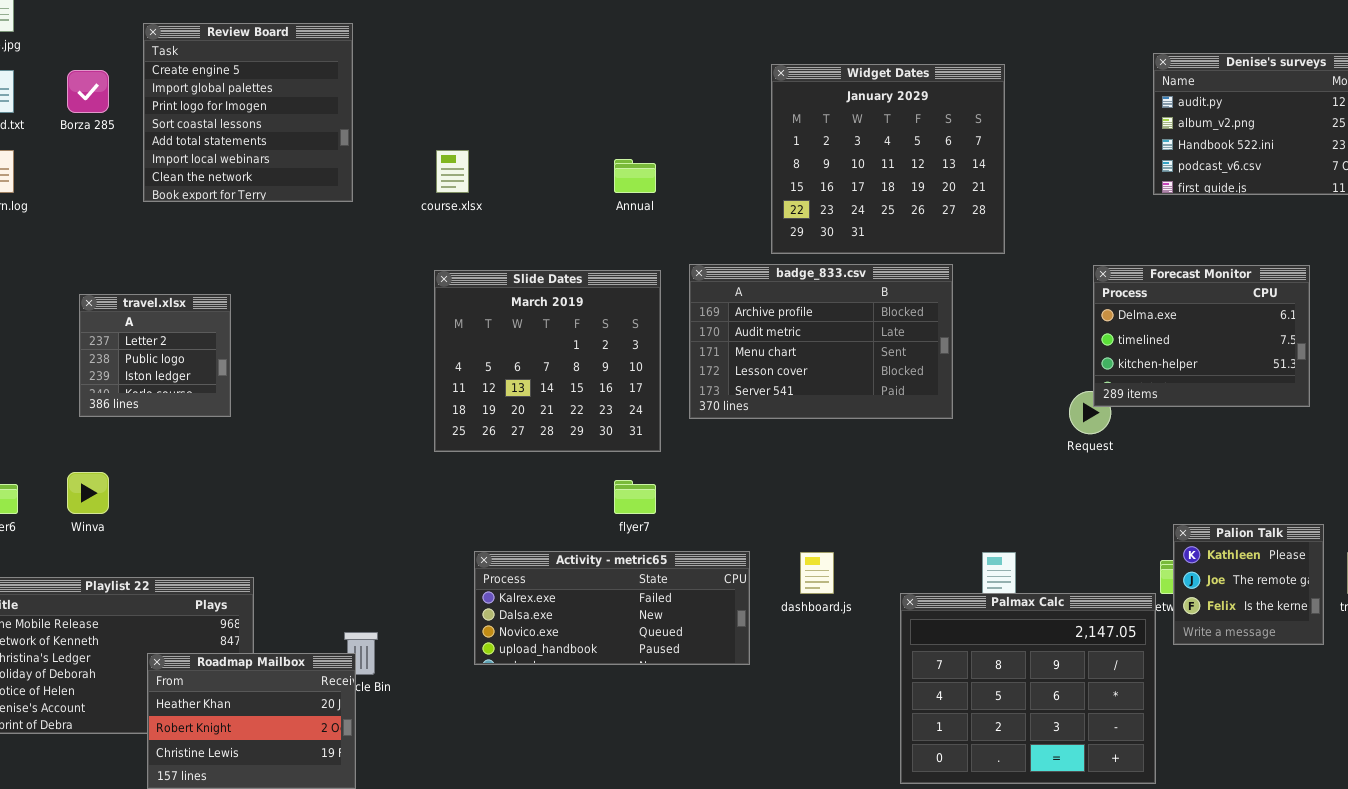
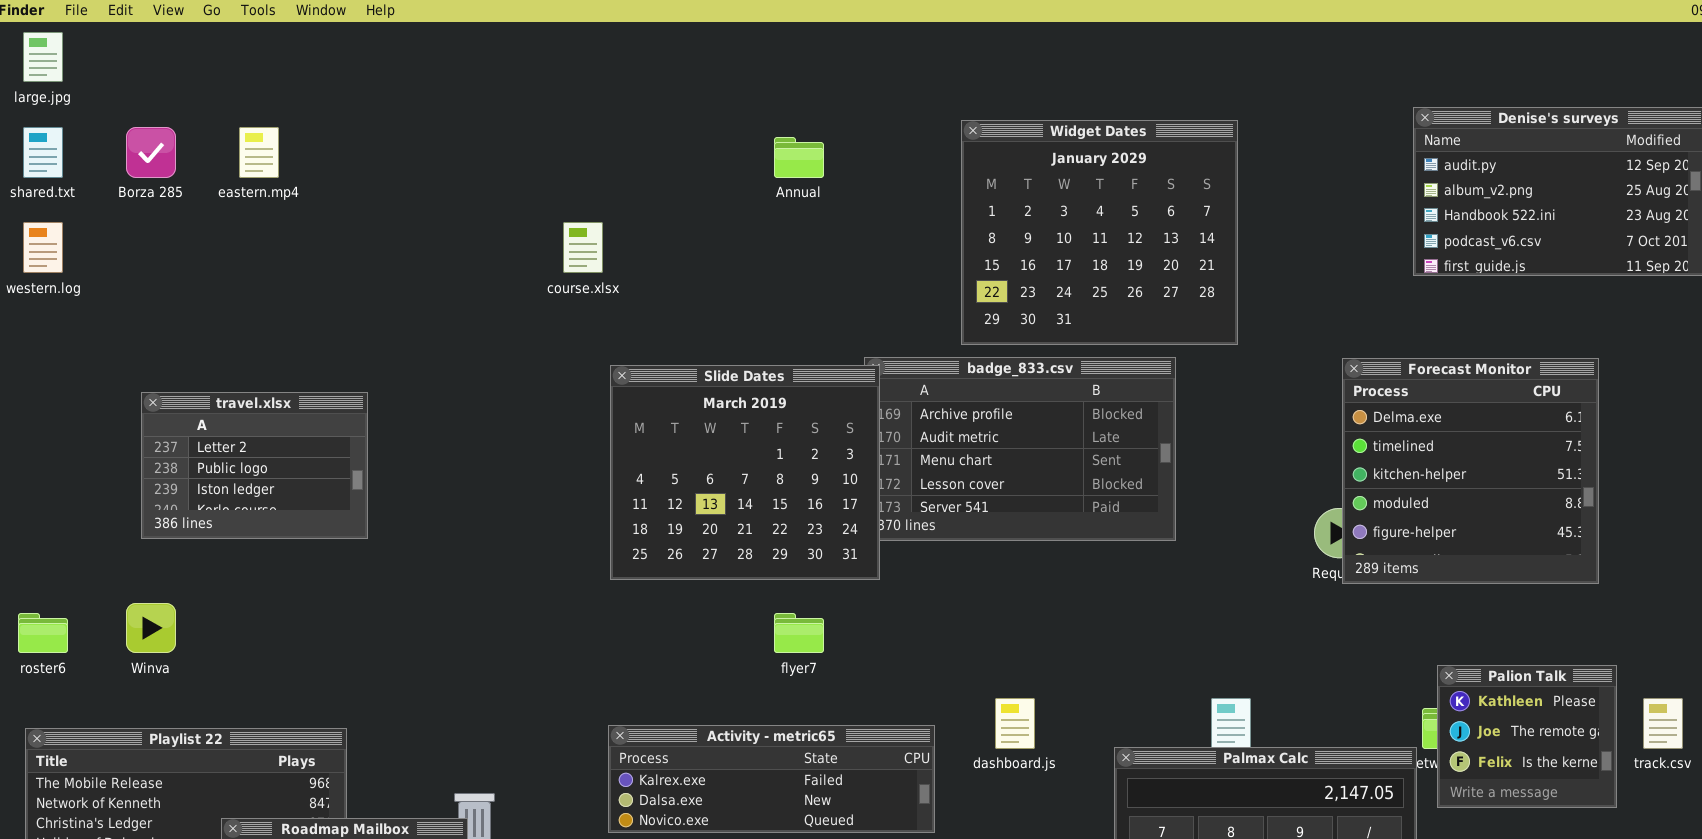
Review Board: [143,23,353,202] -> none, closed
Annual: [614,159,656,193] -> [774,137,824,178], moved
Forecast Monitor: [1093,265,1310,407] -> [1342,358,1599,584], resized
Slide Dates: [434,270,661,452] -> [610,365,880,580], moved
travel.xlsx: [79,294,231,417] -> [141,392,368,539], resized
Activity - metric65: [474,551,750,665] -> [608,725,935,833], resized

